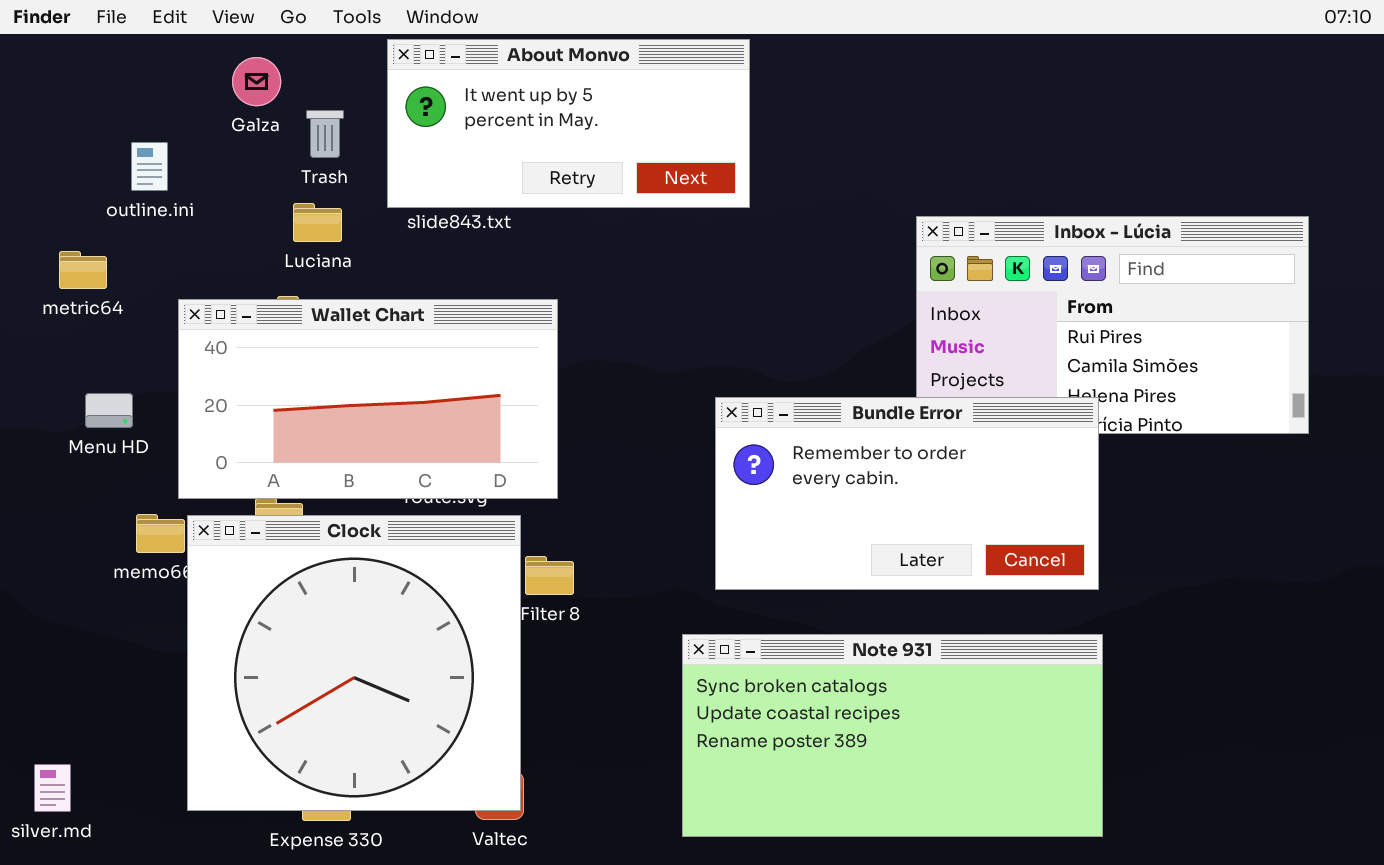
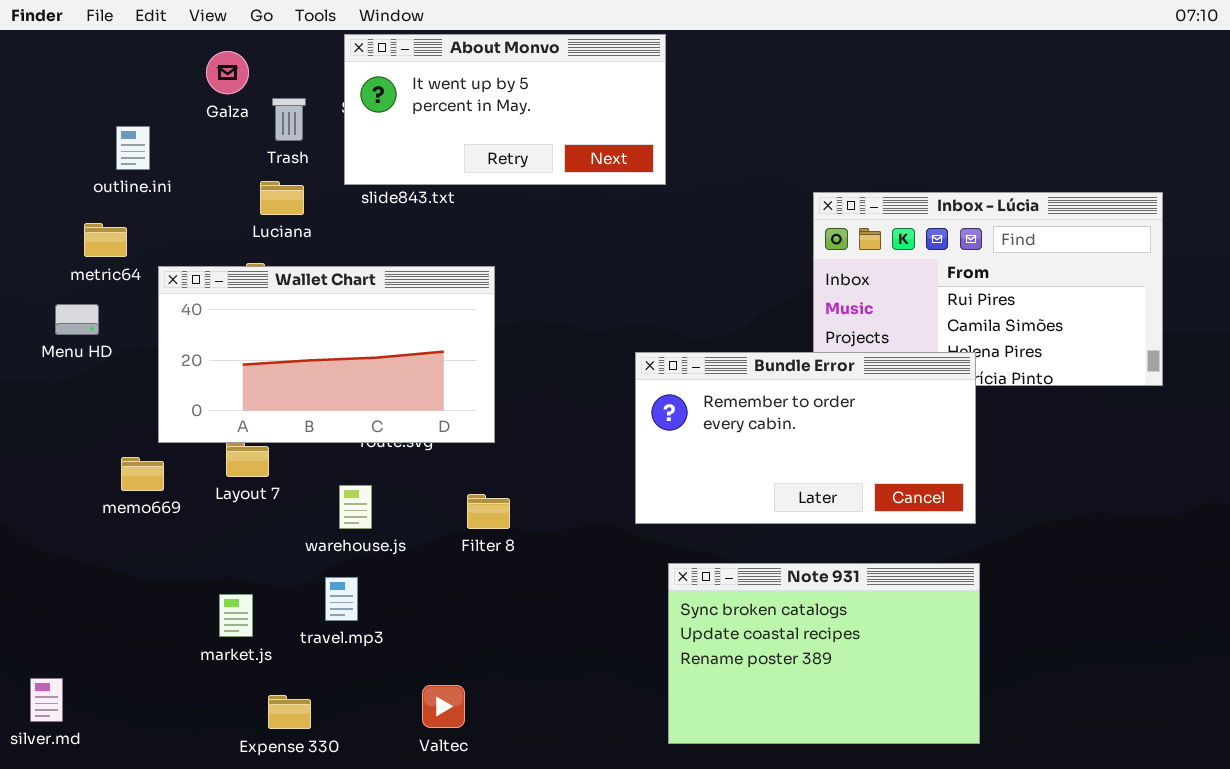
metric64: [59,251,107,289] -> [84,223,127,257], moved
Menu HD: [85,393,133,428] -> [55,304,99,335], moved
Clock: [187,515,521,811] -> none, closed
Note 931: [682,634,1103,837] -> [668,563,980,744], resized

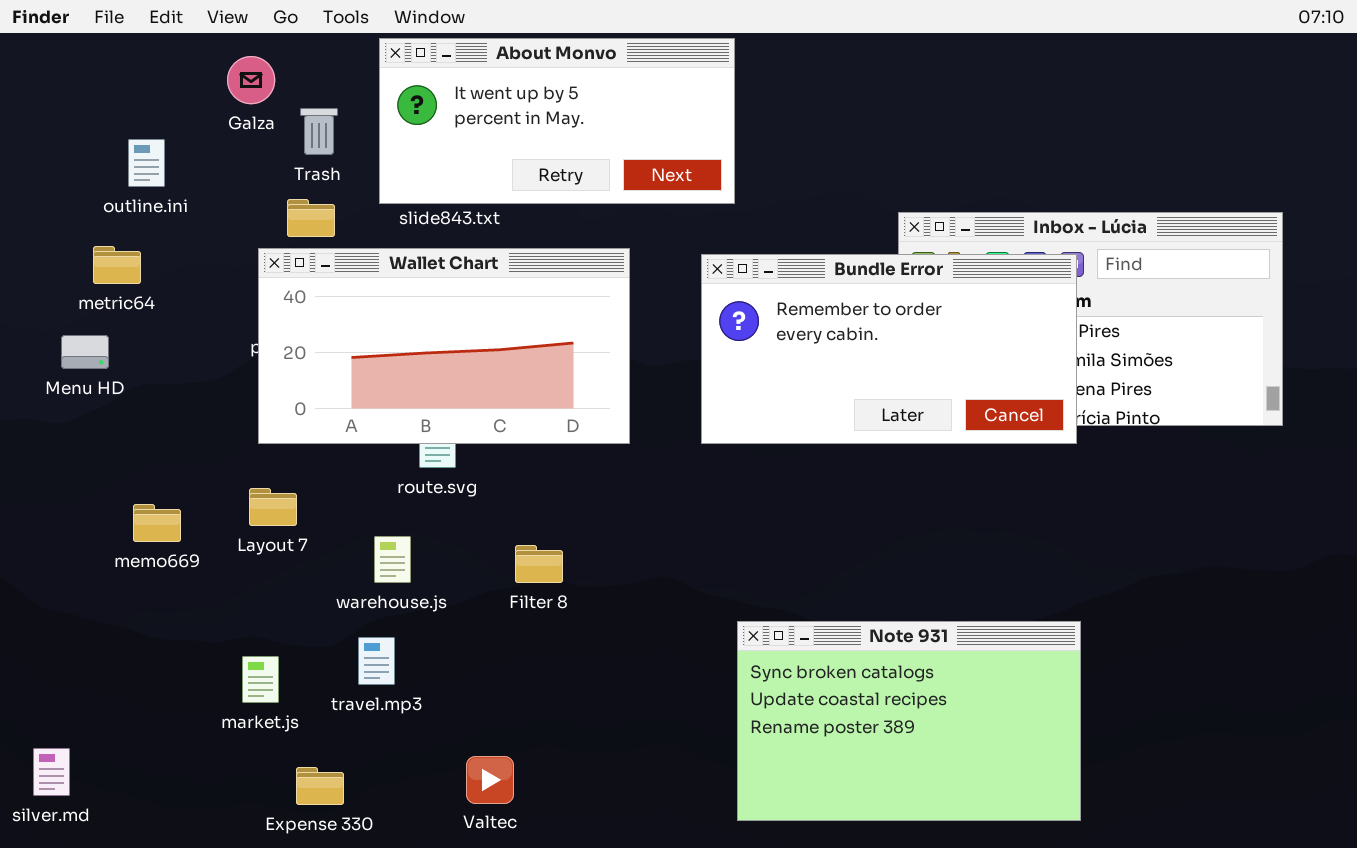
Wallet Chart: [158,266,495,443] -> [258,248,630,444], moved
Bundle Error: [635,352,976,524] -> [701,254,1077,444], moved

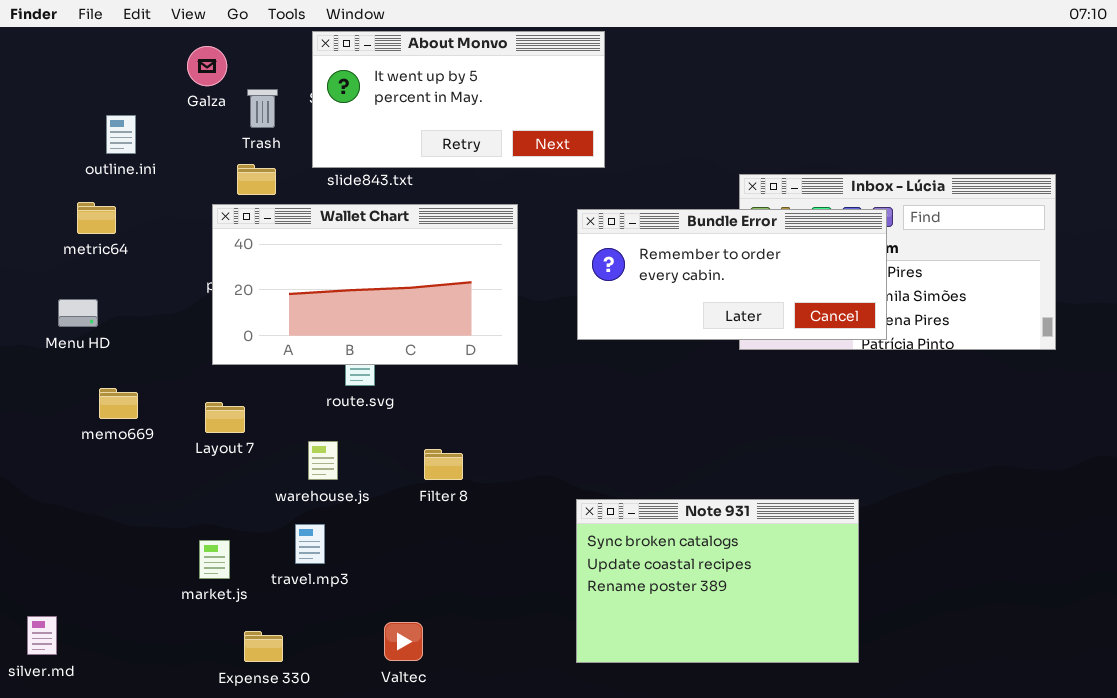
Bundle Error: [701,254,1077,444] -> [577,209,887,340], resized
Menu HD: [61,335,109,369] -> [58,299,98,327], moved
memo669: [133,504,181,542] -> [99,388,138,419], moved
Note 931: [737,621,1081,821] -> [576,499,859,663], moved

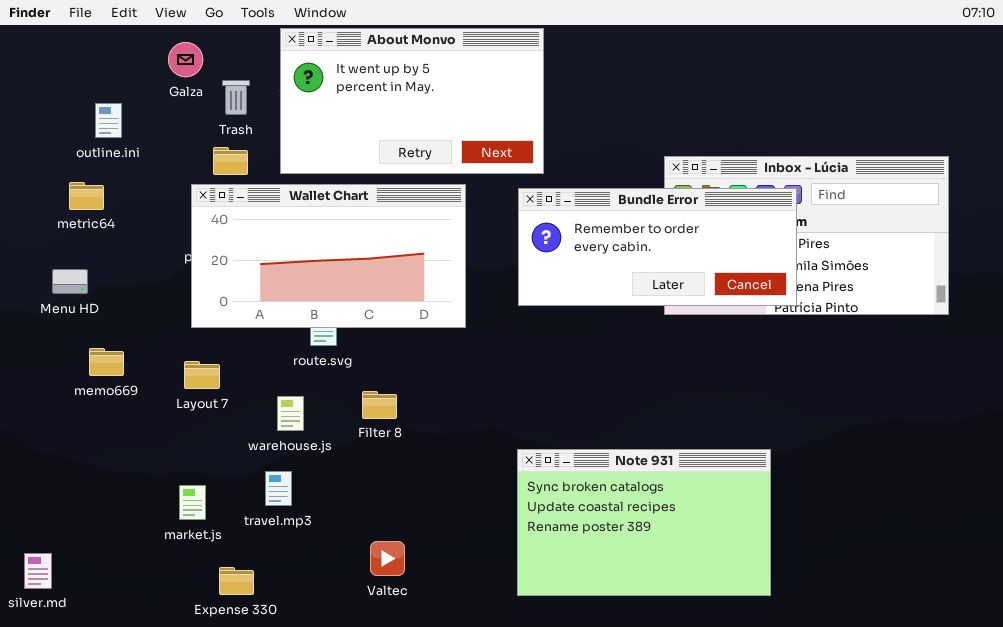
About Monvo: [312,31,605,168] -> [280,28,544,174], resized
Filter 8: [424,449,463,480] -> [362,391,397,419], moved
Valtec: [384,622,423,661] -> [370,541,405,576], moved

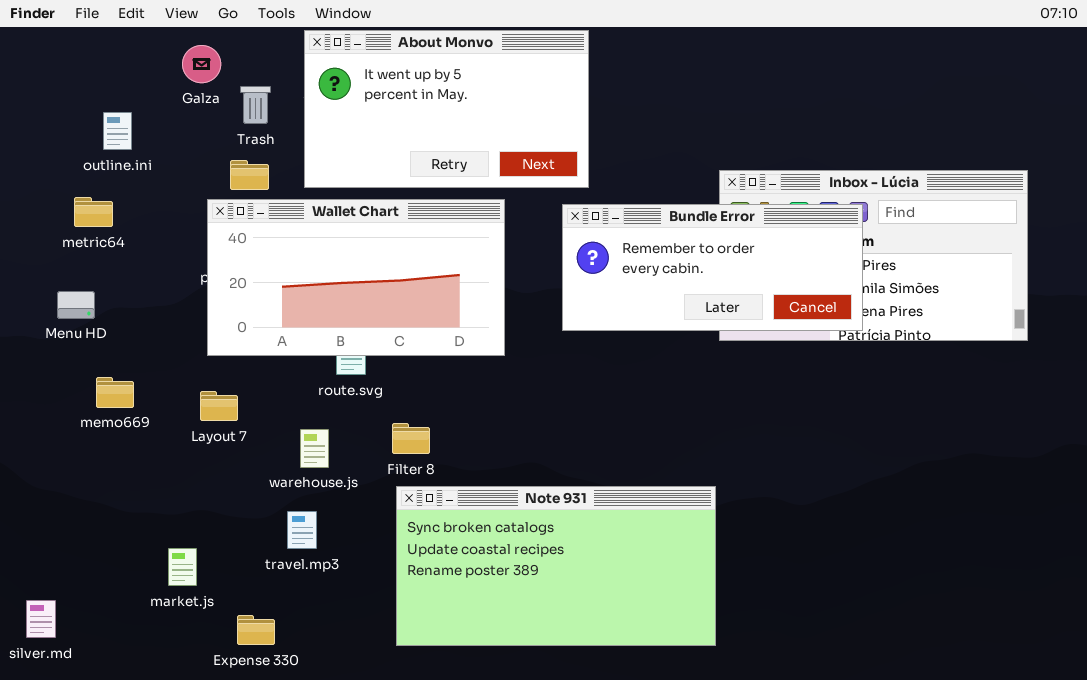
Note 931: [517,449,771,596] -> [396,486,716,646], moved, resized
market.js: [179,485,206,520] -> [168,548,197,586], moved

